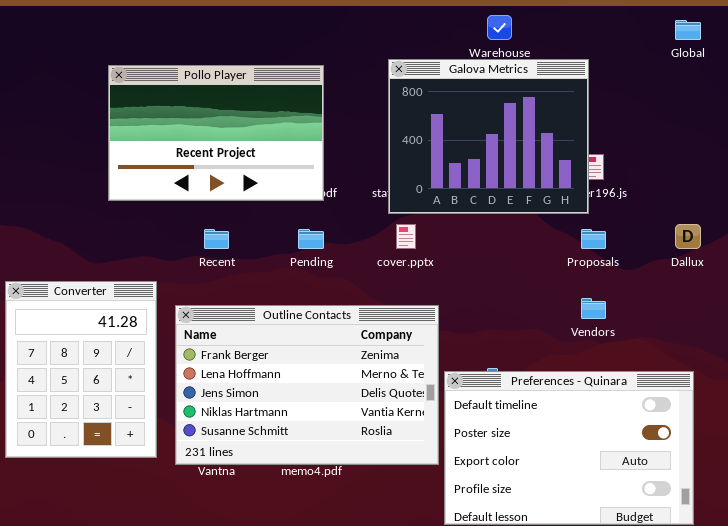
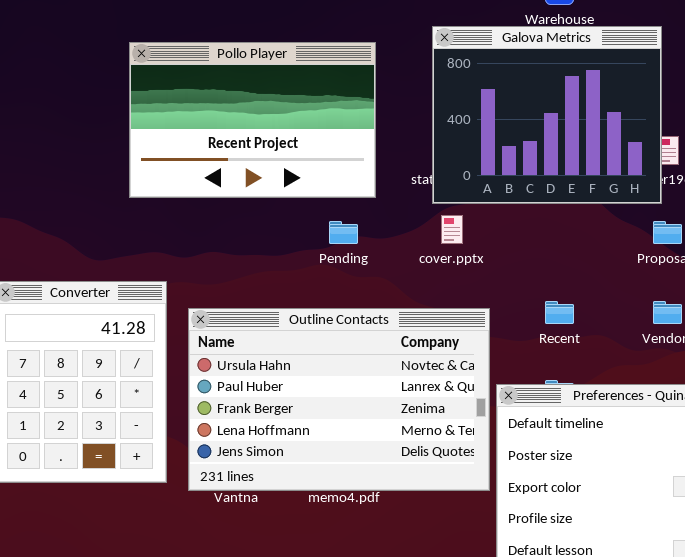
Pollo Player: [108,65,324,201] -> [129,42,376,198], moved
Recent: [204,229,229,249] -> [545,301,574,324], moved
Outline Contacts: [175,305,439,465] -> [188,308,490,491], scrolled up 2 rows

